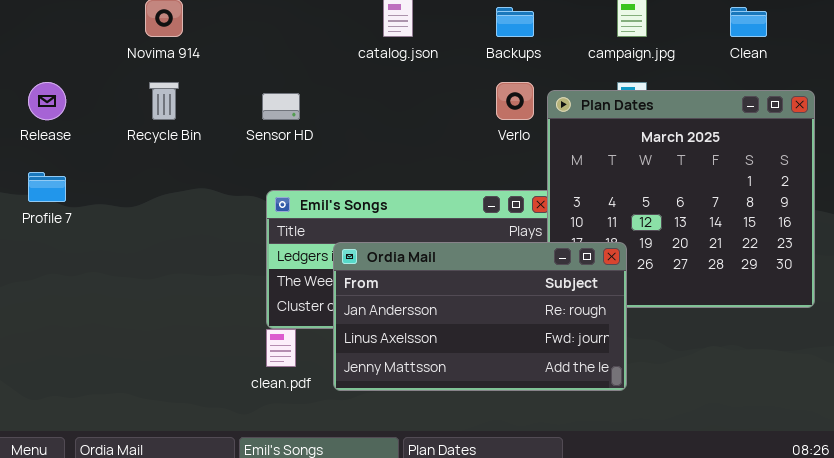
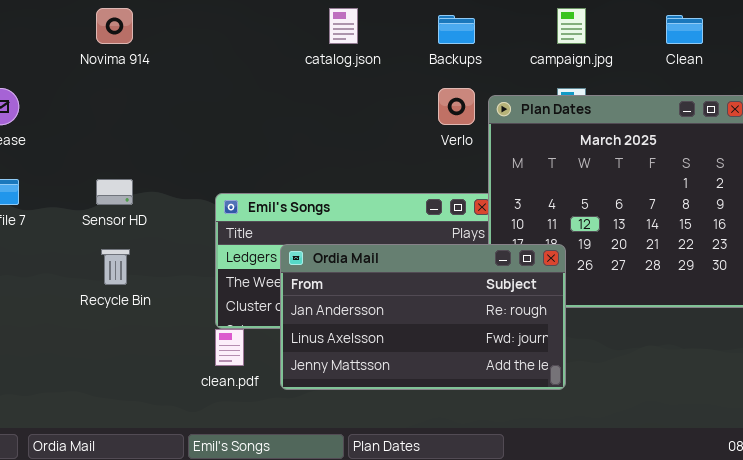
Recycle Bin: [149,82,179,120] -> [101,249,130,285], moved
Sensor HD: [262,93,300,120] -> [96,179,133,205], moved

